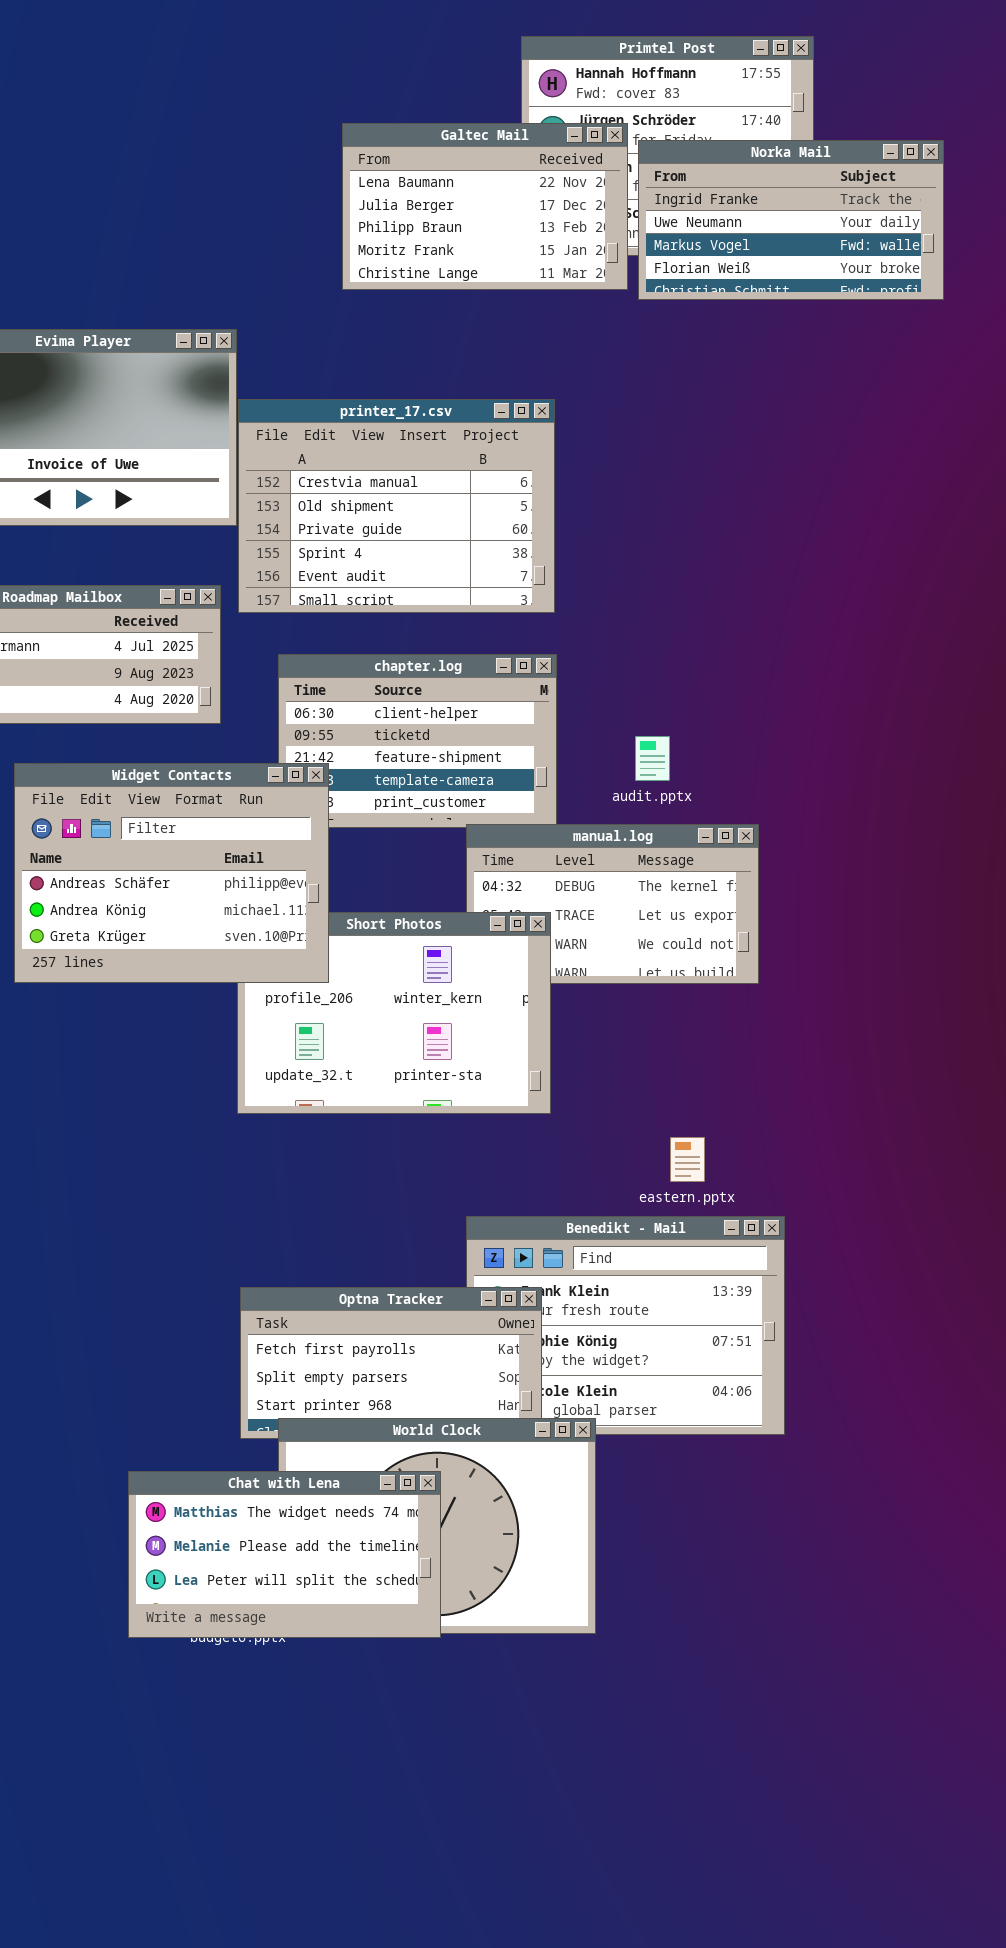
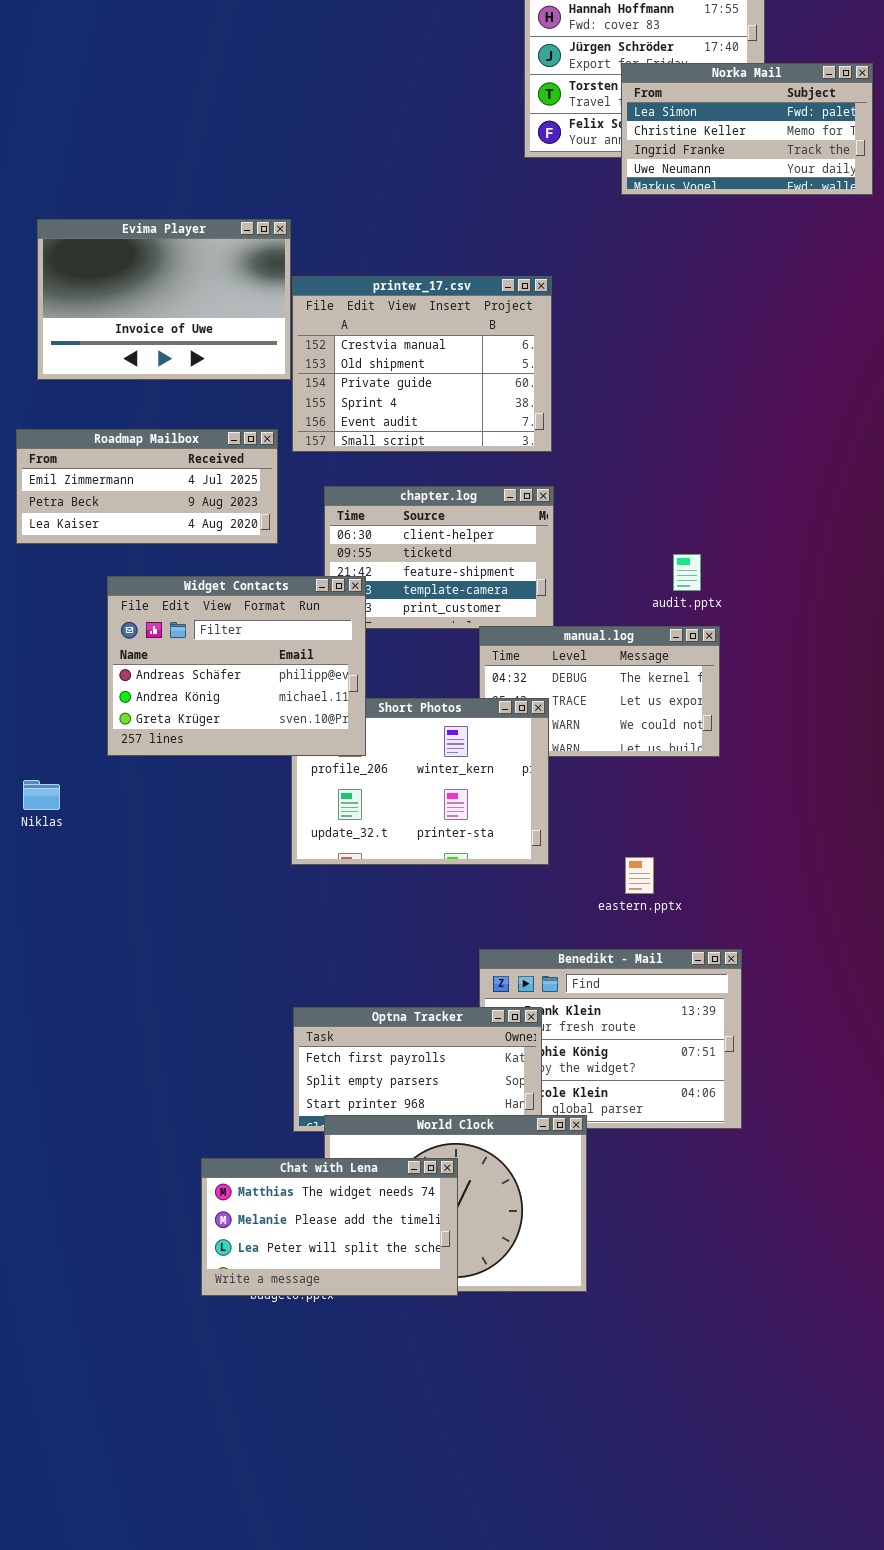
Galtec Mail: [342,123,628,290] -> none, closed
Norka Mail: [638,140,944,300] -> [621,63,873,195], scrolled up 2 rows
audit.pptx: [635,736,670,781] -> [673,554,701,591], moved
eastern.pptx: [670,1137,705,1182] -> [625,857,654,894], moved

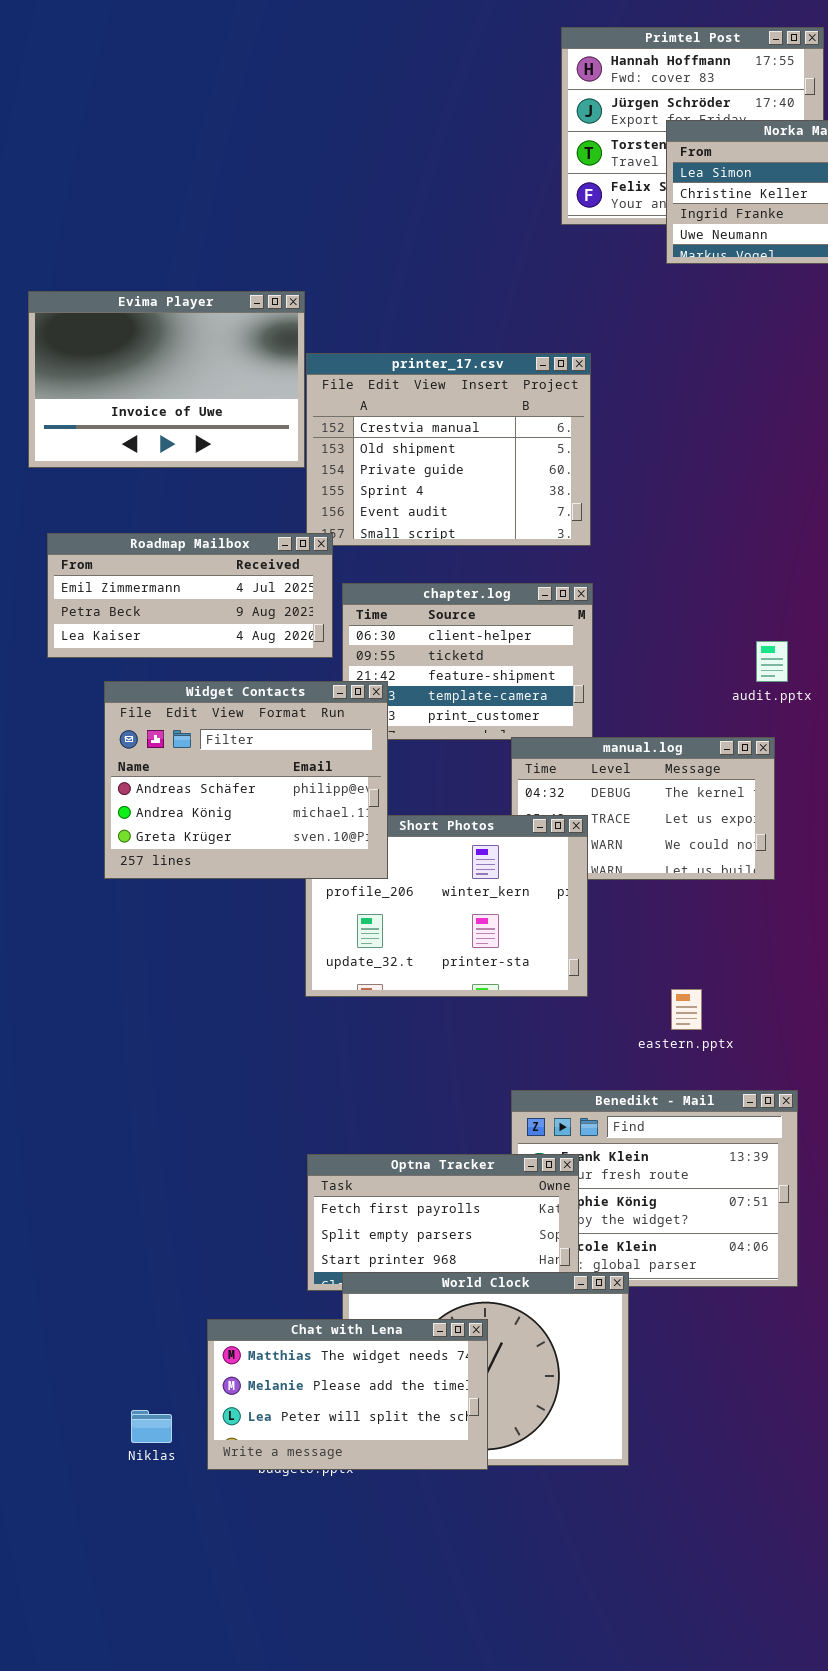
Roadmap Mailbox: [16,429,278,544] -> [47,533,333,658], moved
audit.pptx: [673,554,701,591] -> [756,641,788,682], moved
Niklas: [23,780,60,810] -> [131,1410,172,1443], moved

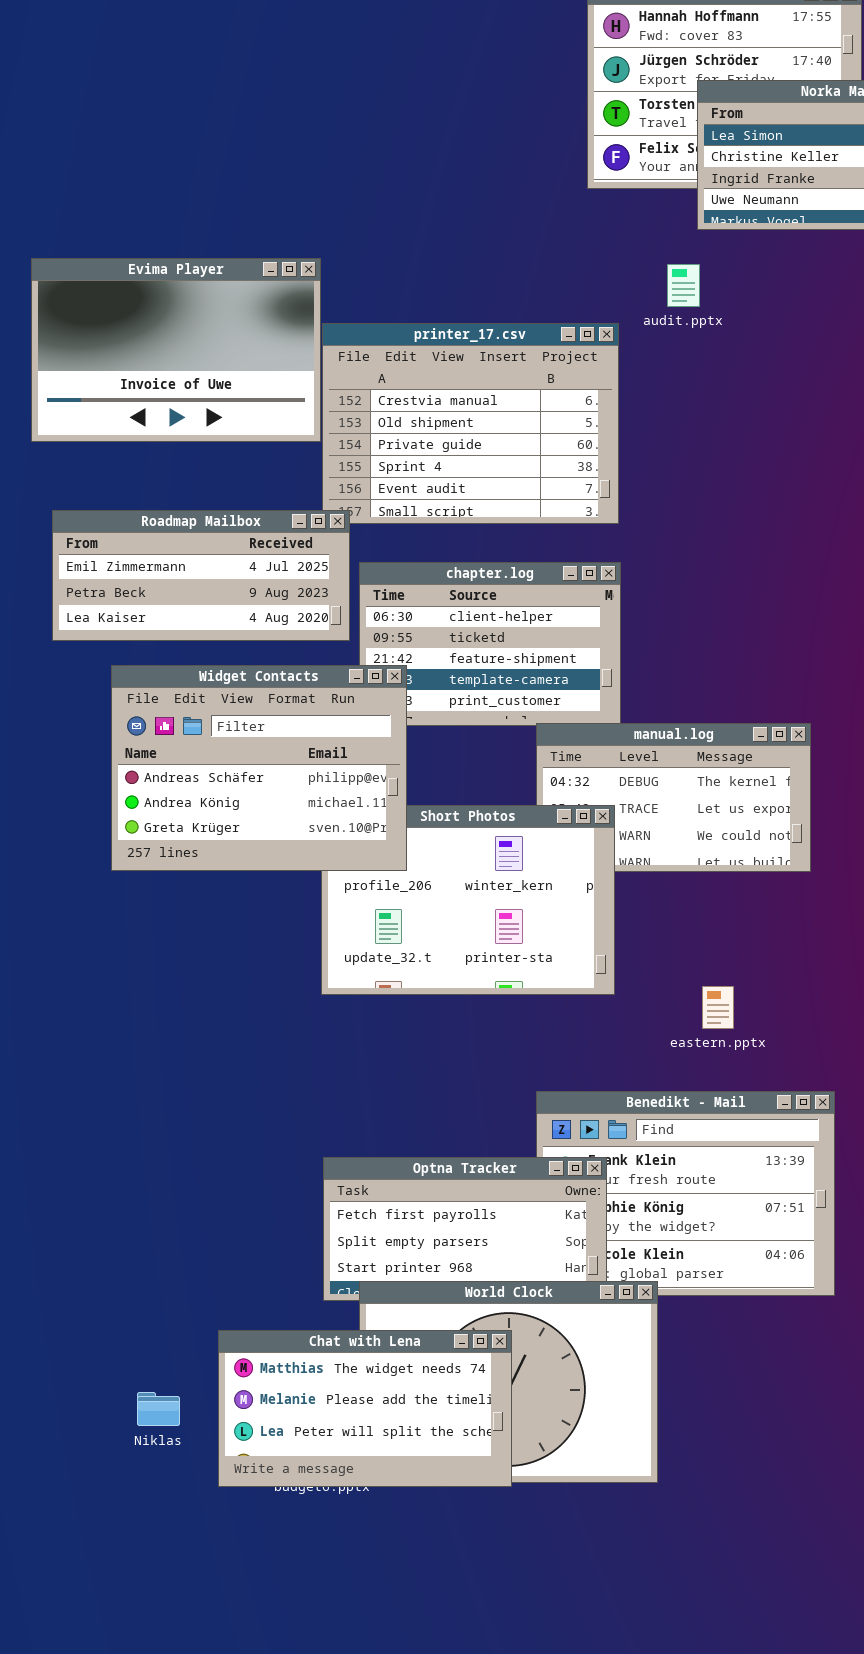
audit.pptx: [756,641,788,682] -> [667,264,700,307], moved
Niklas: [131,1410,172,1443] -> [137,1392,180,1426], moved

